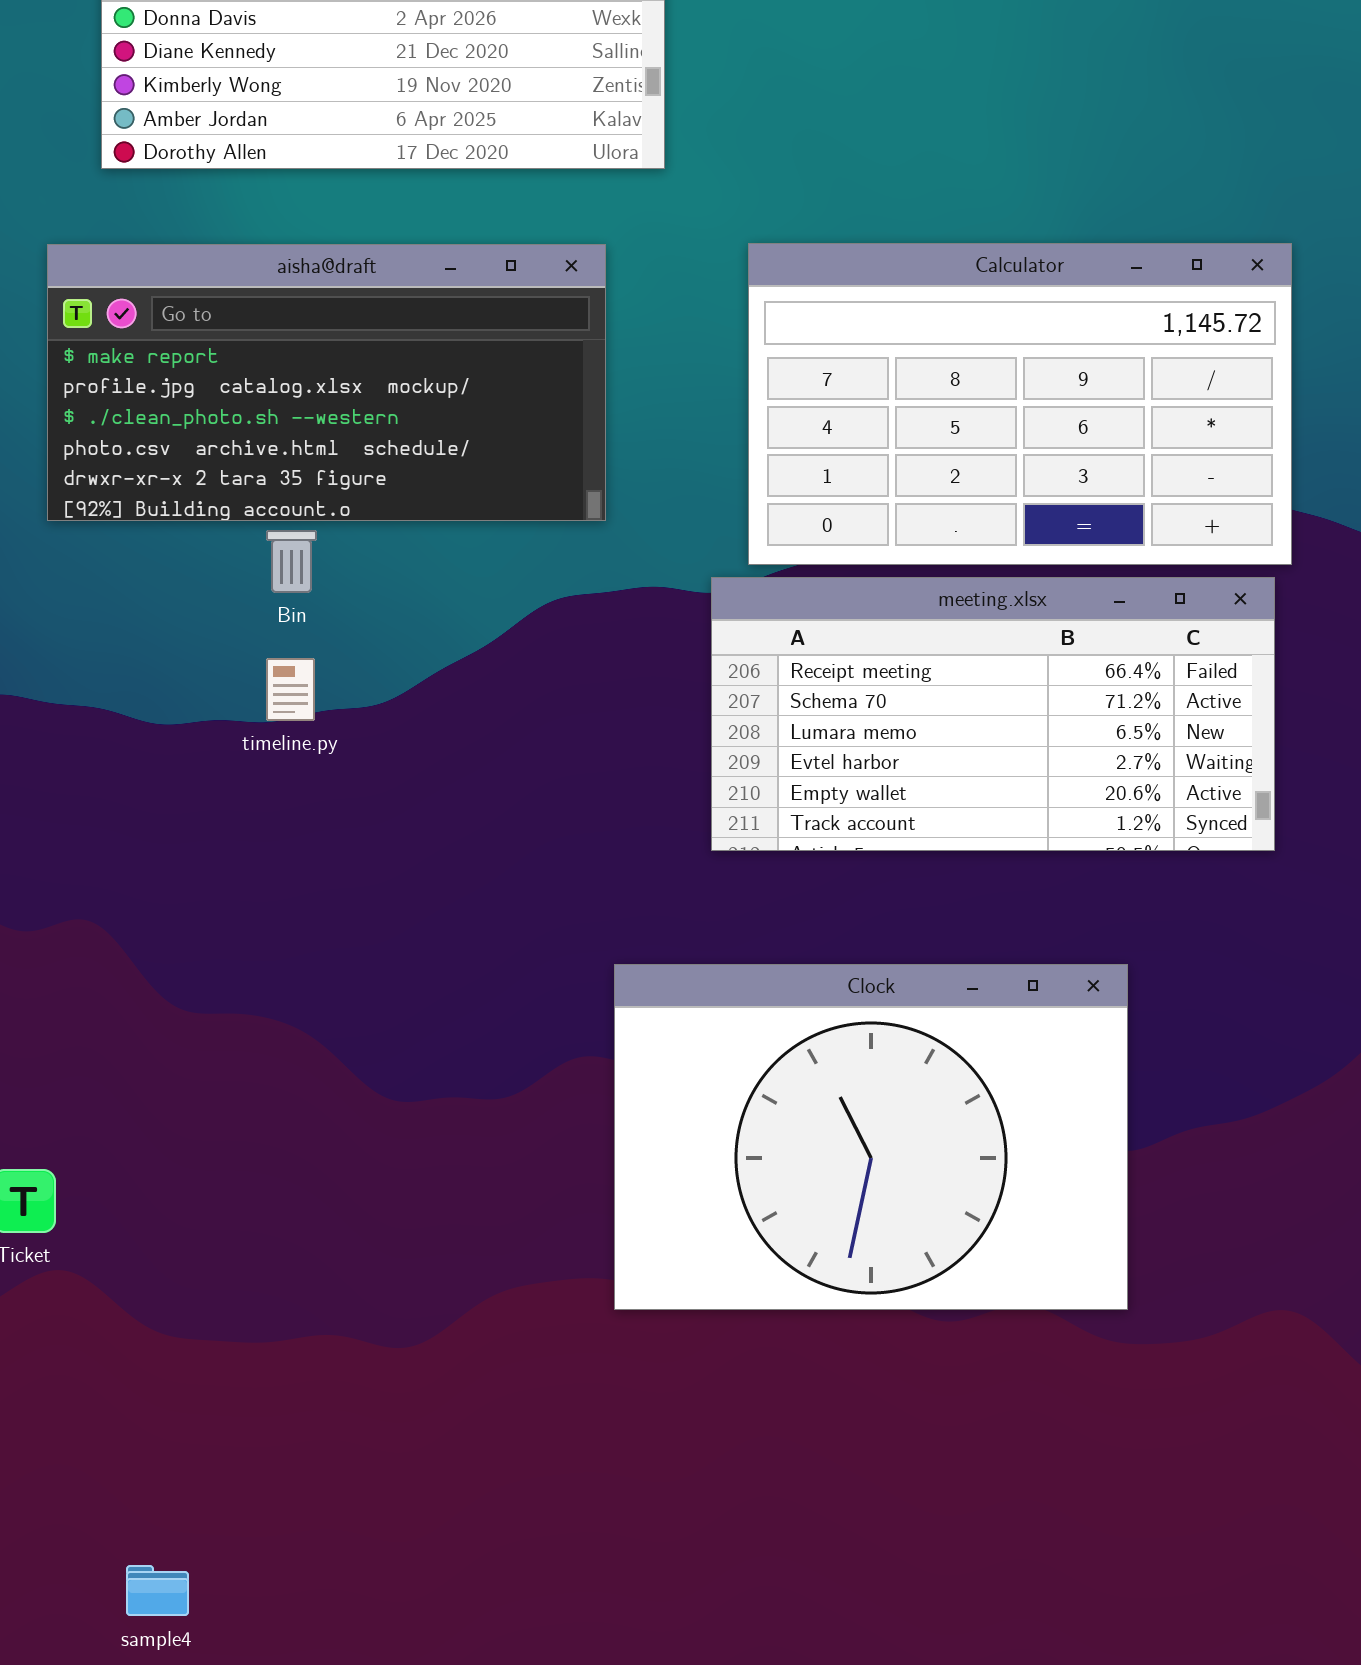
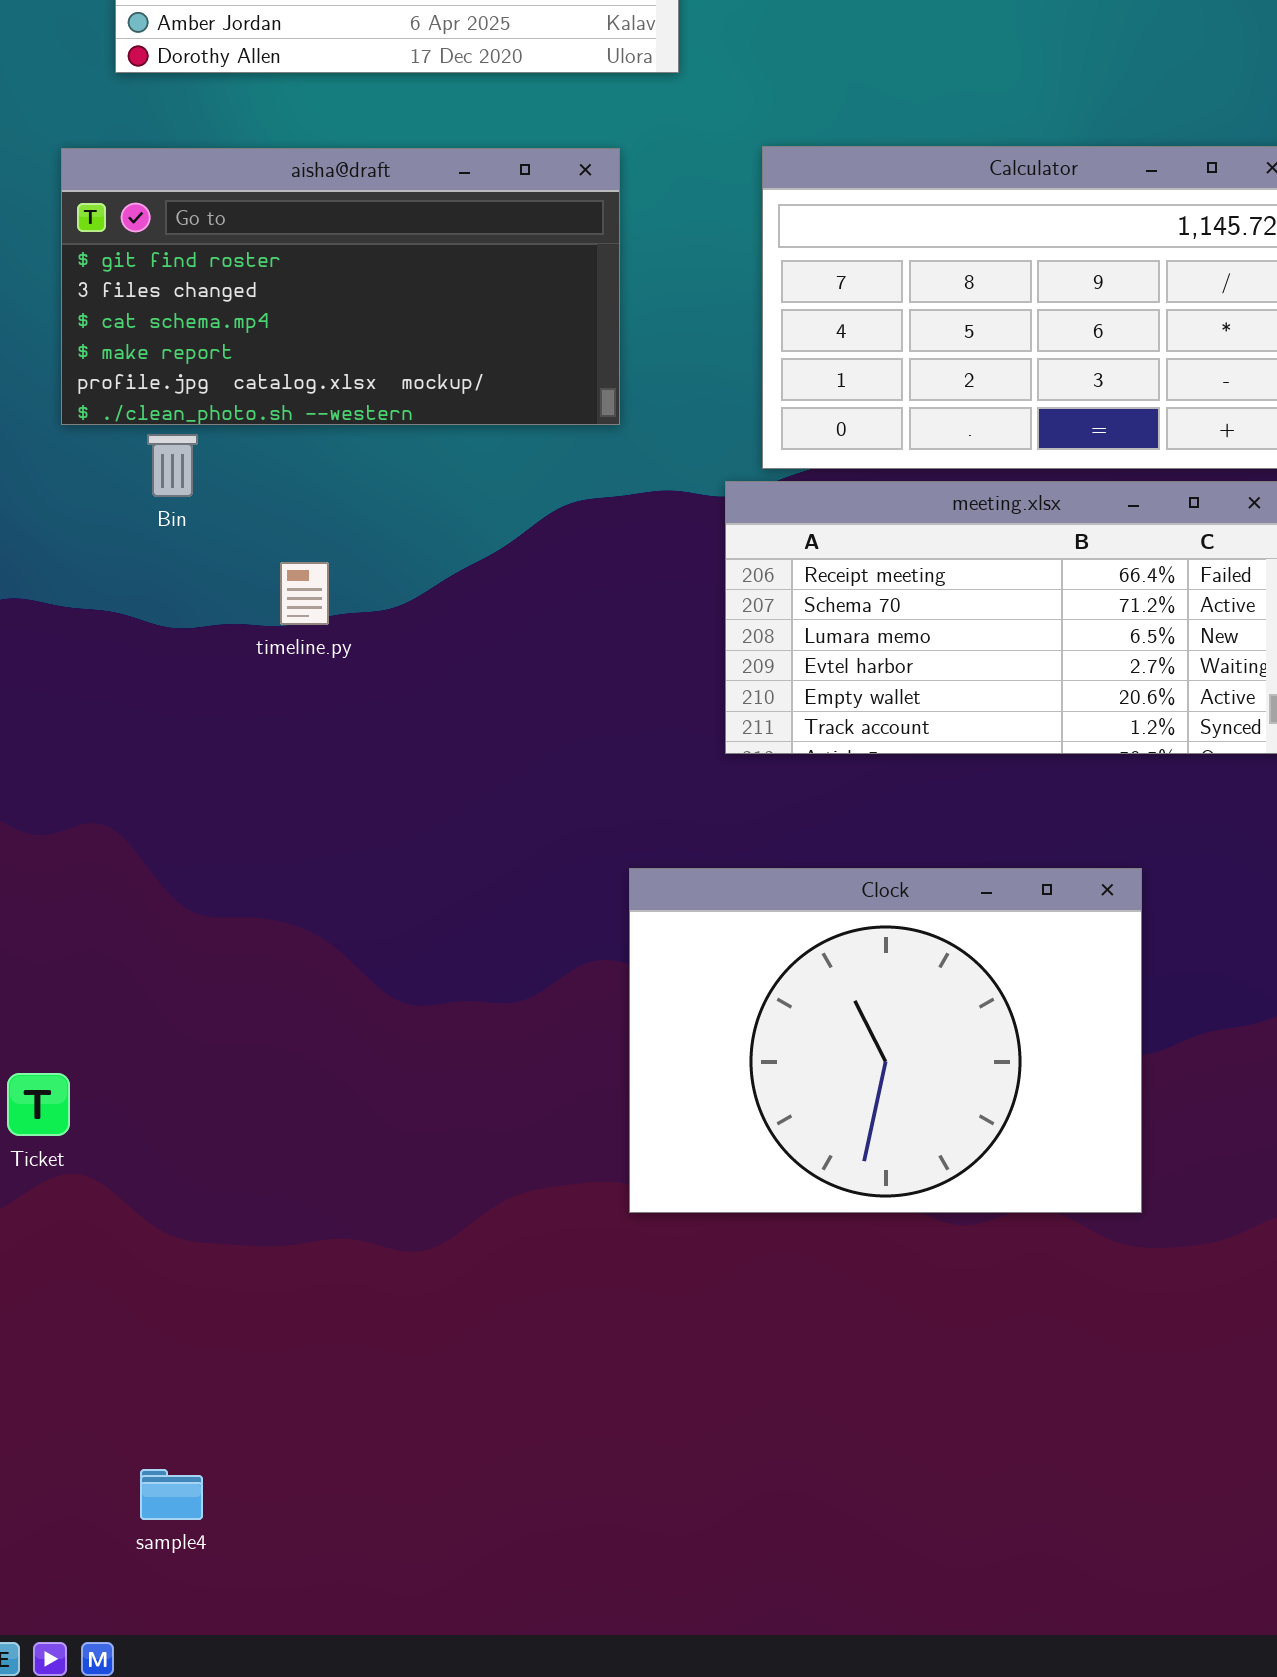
aisha@draft: [47,244,606,521] -> [61,148,620,425], scrolled up 3 rows
Bin: [266,530,317,593] -> [147,434,198,497], moved

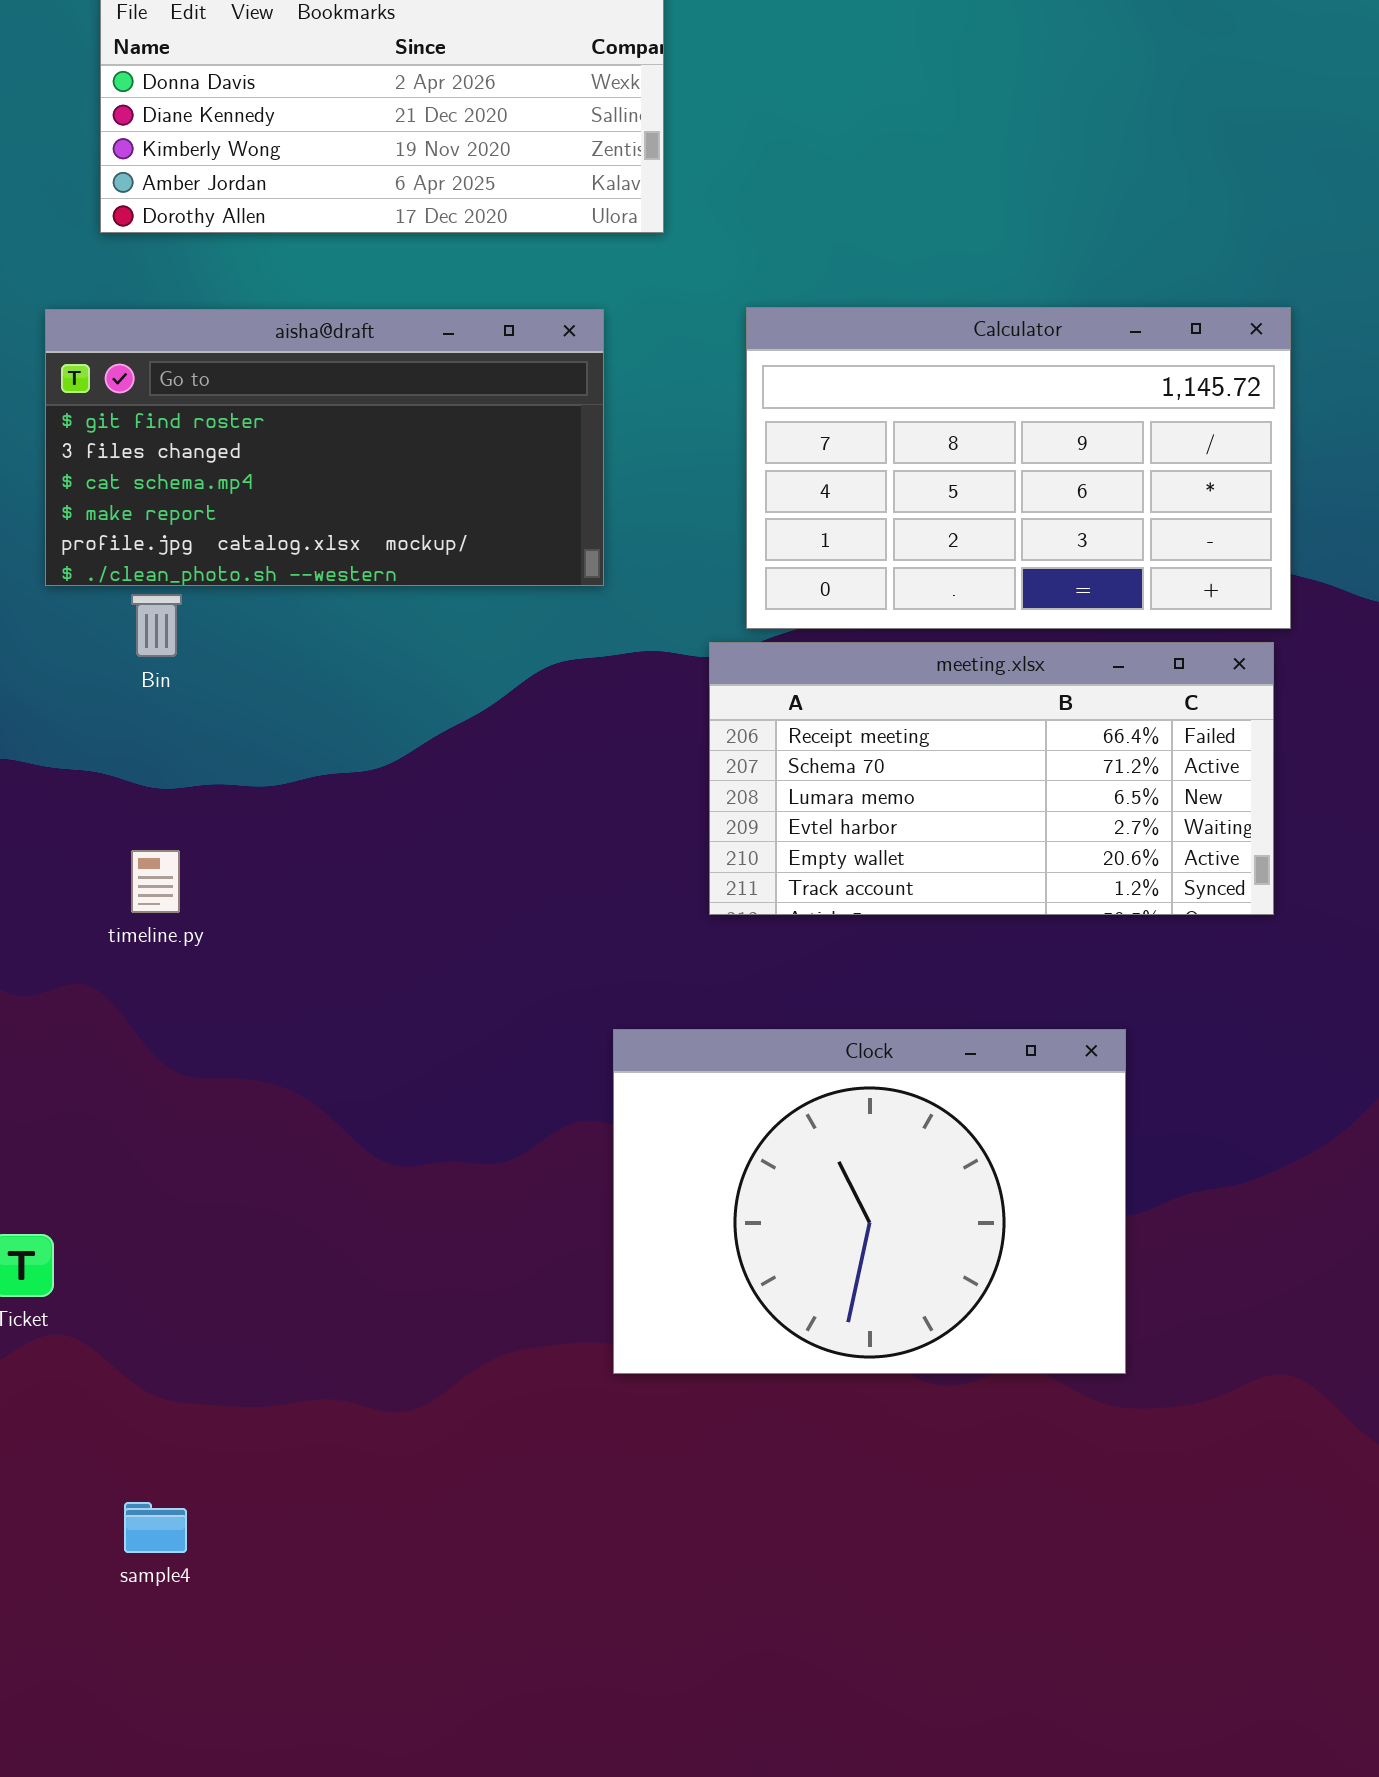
timeline.py: [280,562,329,625] -> [131,850,180,913], moved
sample4: [140,1469,203,1520] -> [124,1502,187,1553], moved

